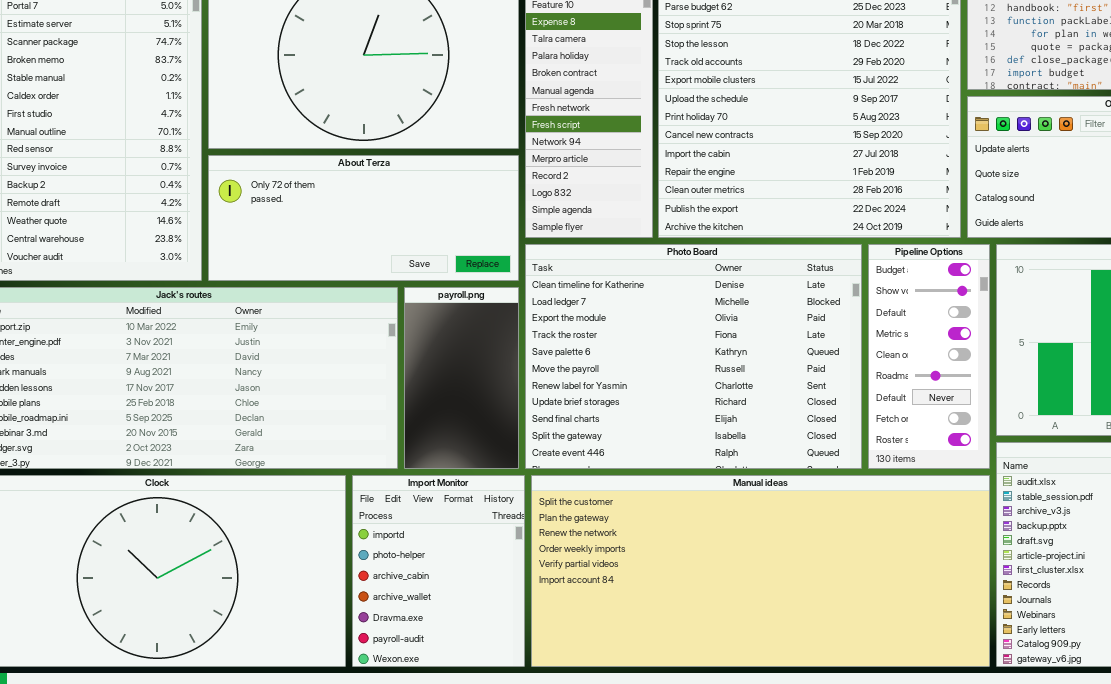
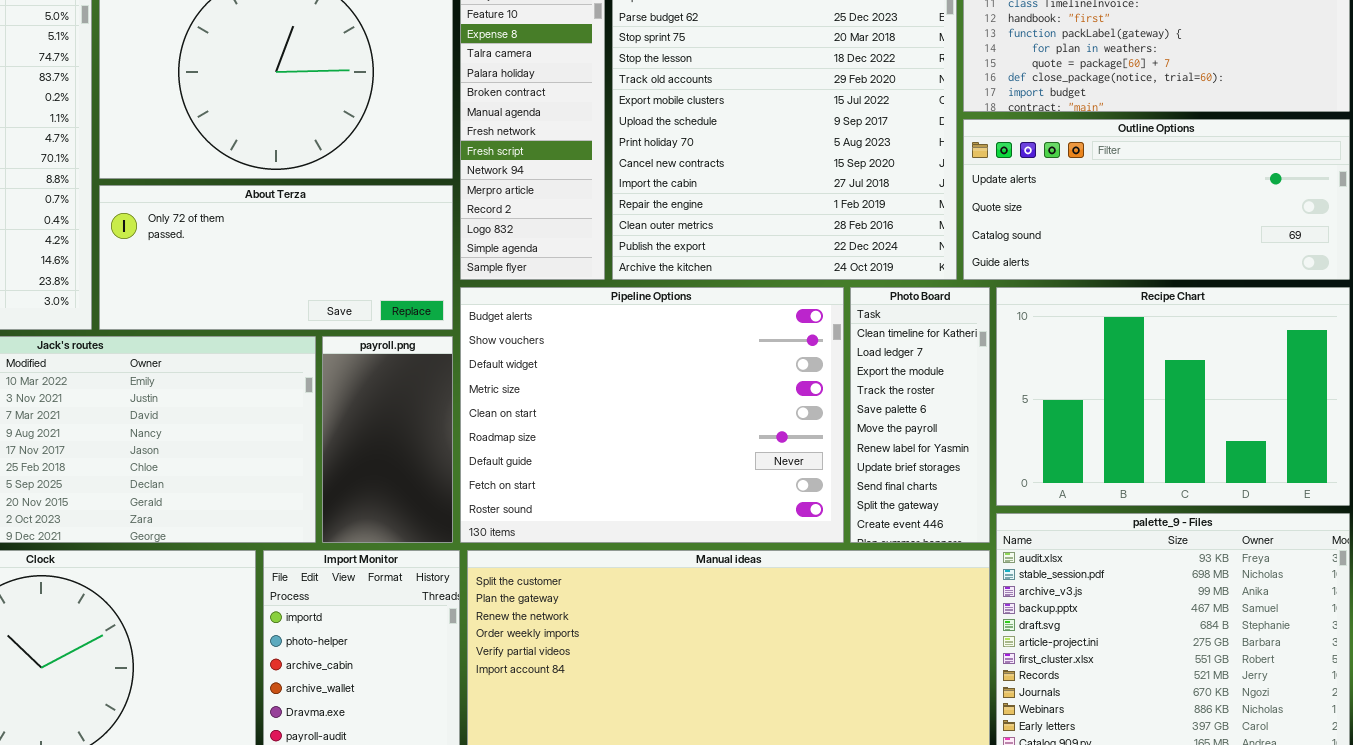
Photo Board: [525,244,862,469] -> [850,287,990,543], moved, resized
Pipeline Options: [868,244,990,469] -> [460,287,844,543], moved, resized

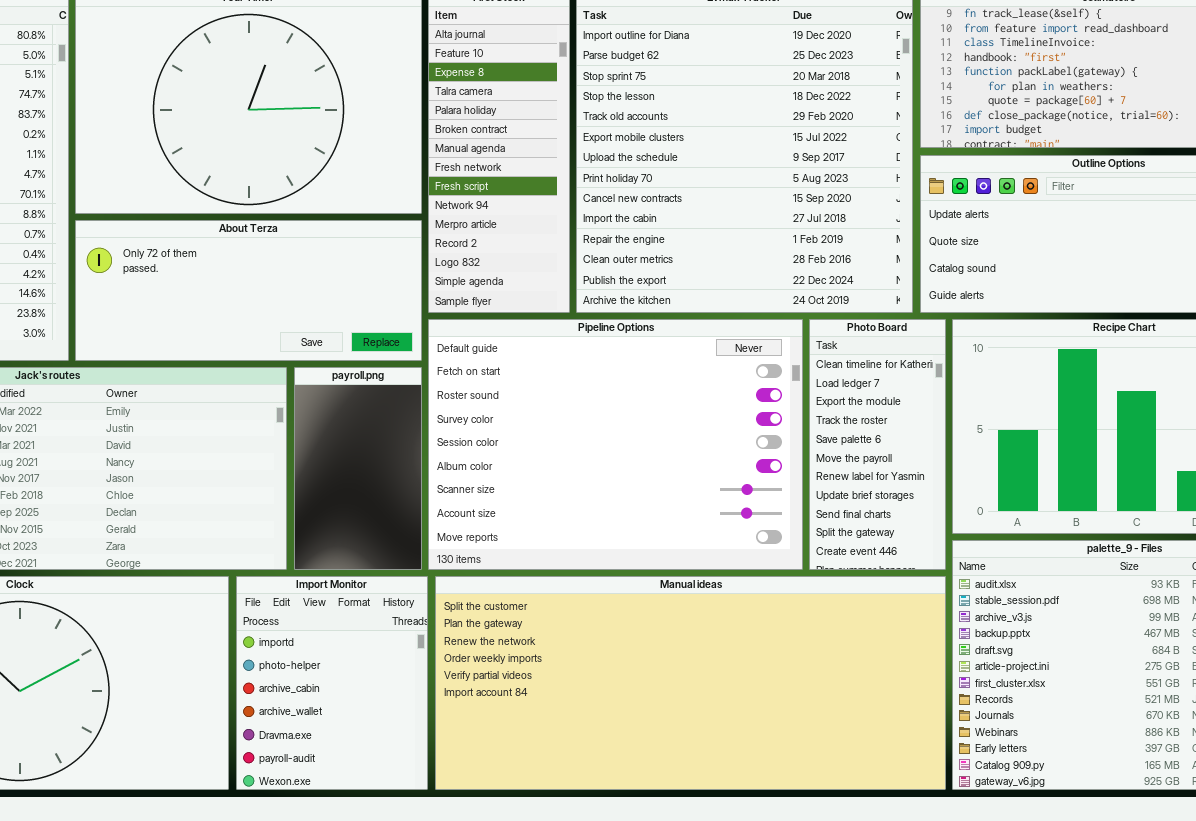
Pipeline Options: [460,287,844,543] -> [428,319,803,570], scrolled down 6 rows

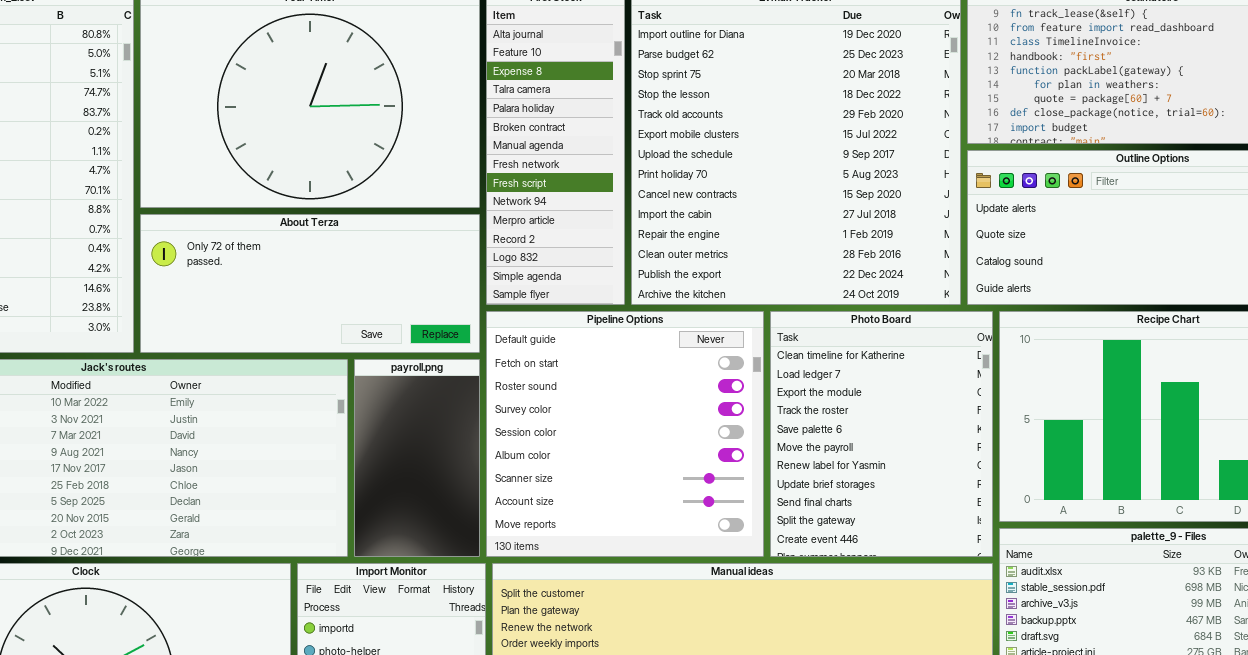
Pipeline Options: [428,319,803,570] -> [486,311,764,557], resized
Photo Board: [809,319,946,570] -> [770,311,993,557], resized

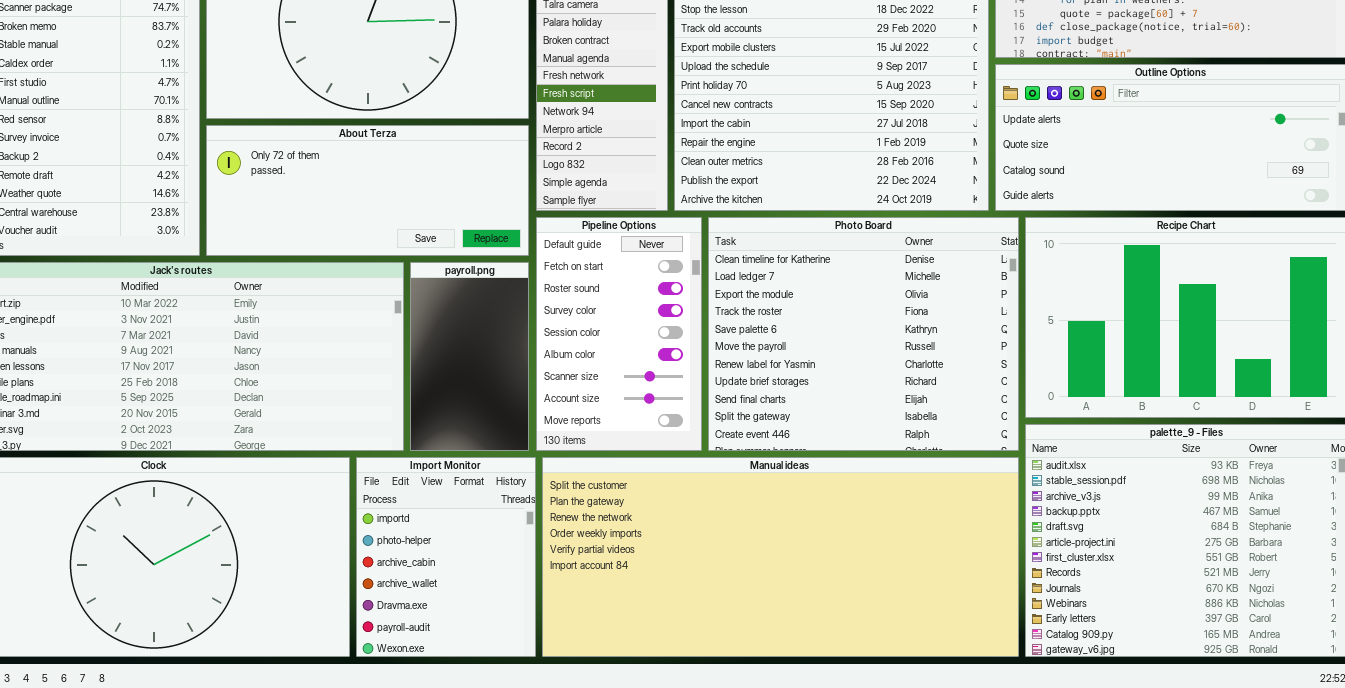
Pipeline Options: [486,311,764,557] -> [536,217,702,451], resized
Photo Board: [770,311,993,557] -> [708,217,1019,451], resized

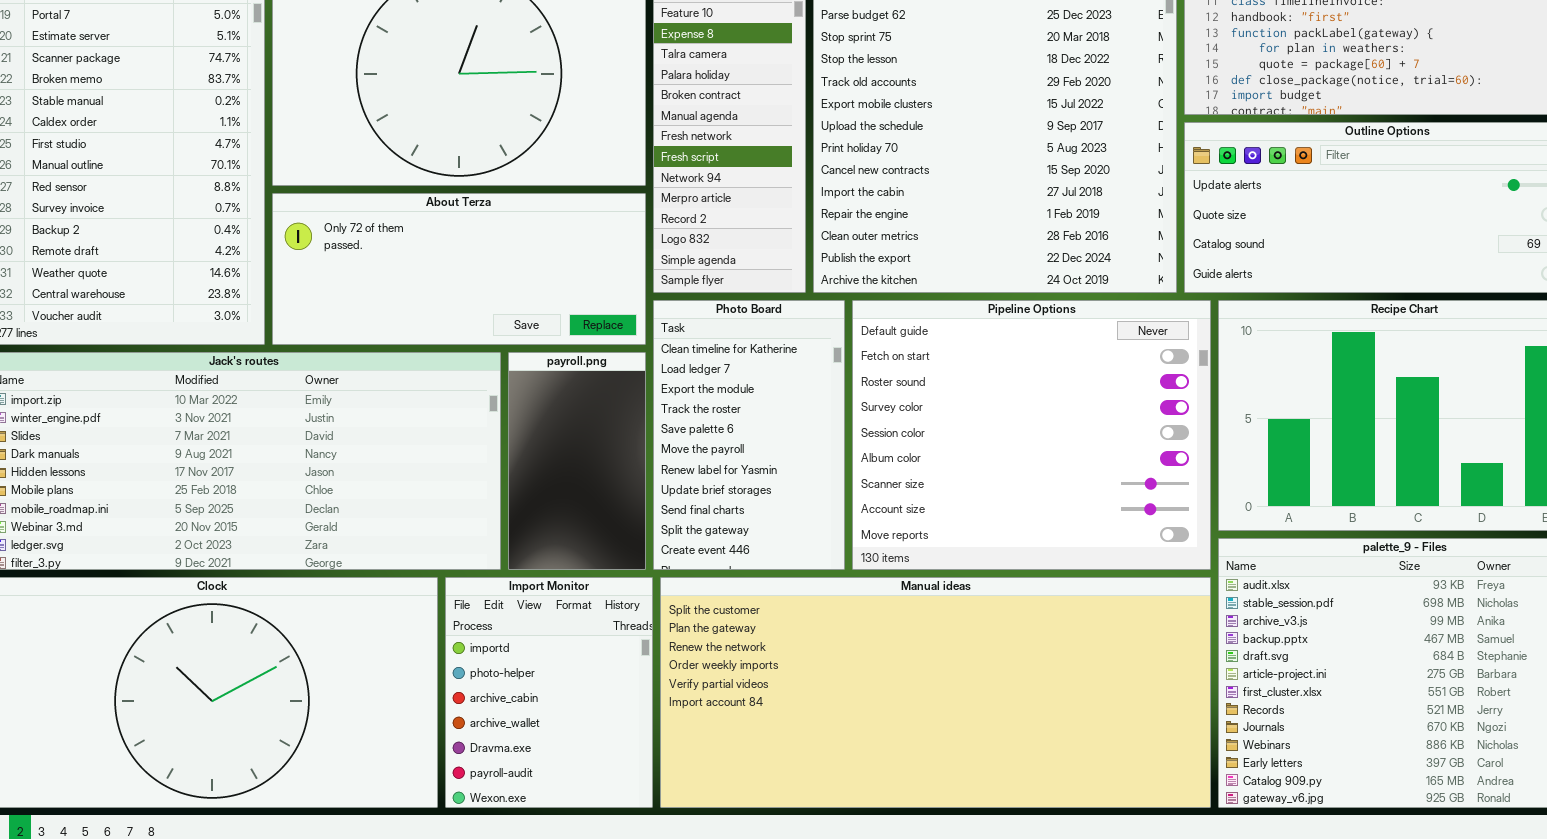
Pipeline Options: [536,217,702,451] -> [852,300,1211,570], moved, resized
Photo Board: [708,217,1019,451] -> [653,300,845,570], moved, resized

